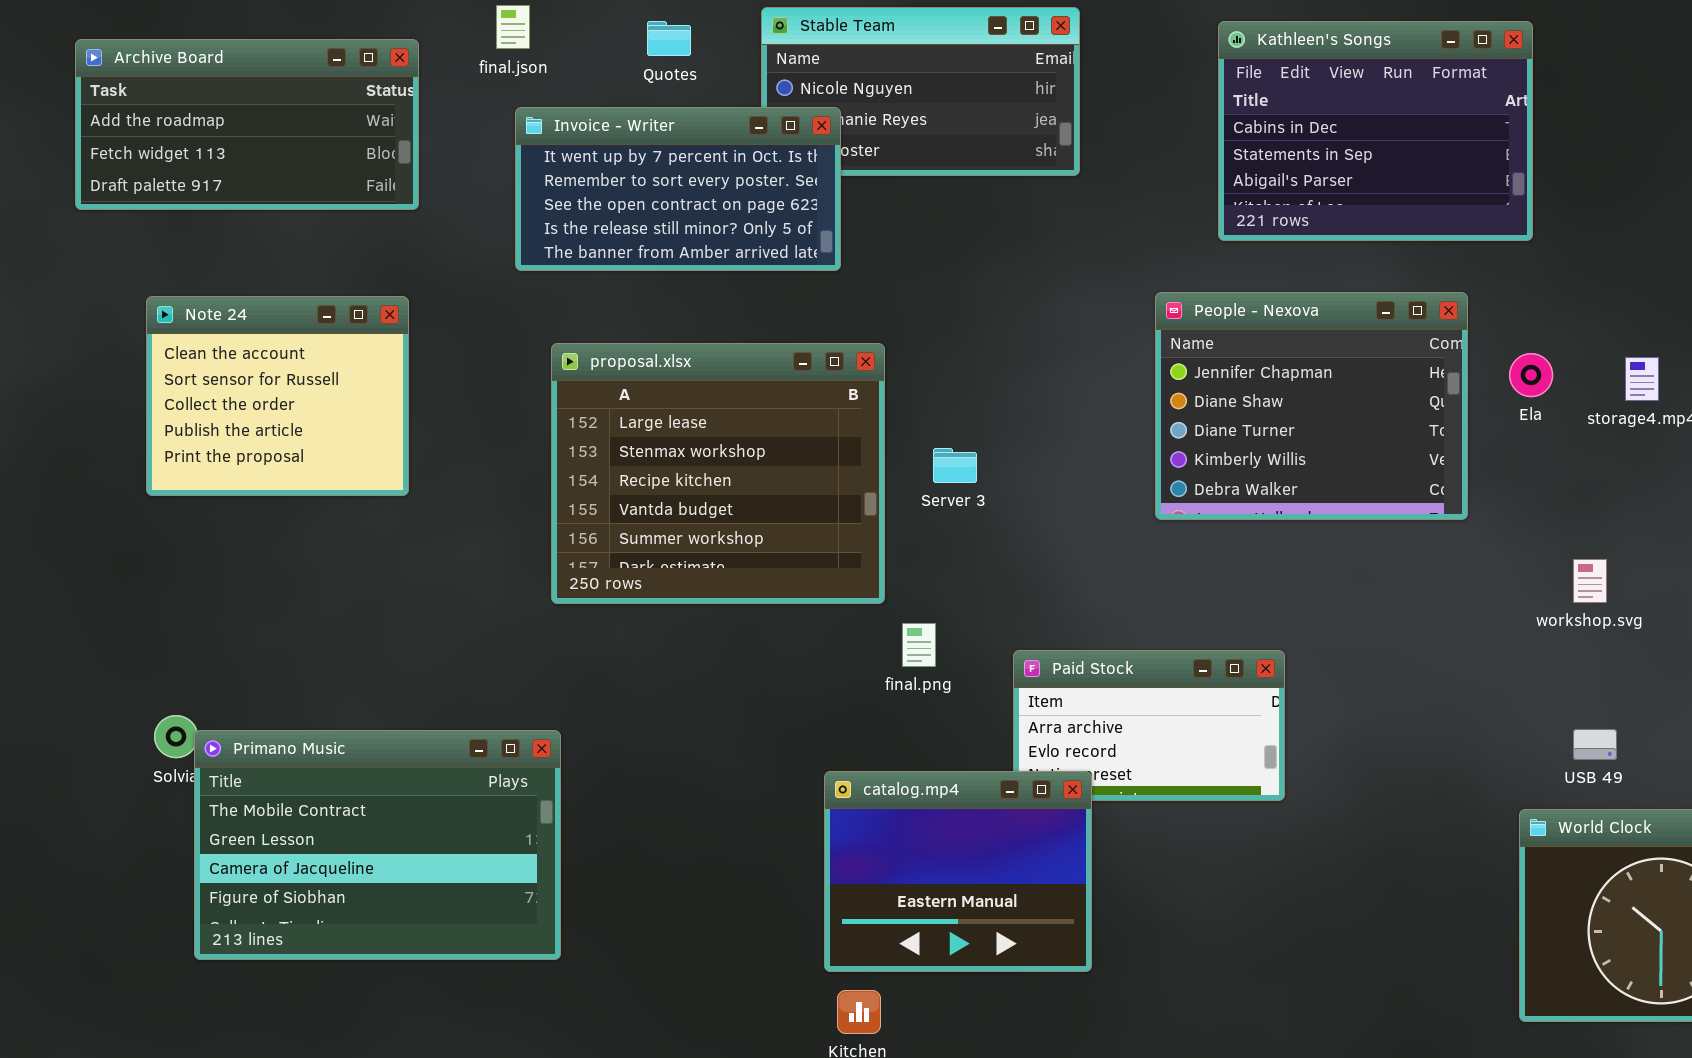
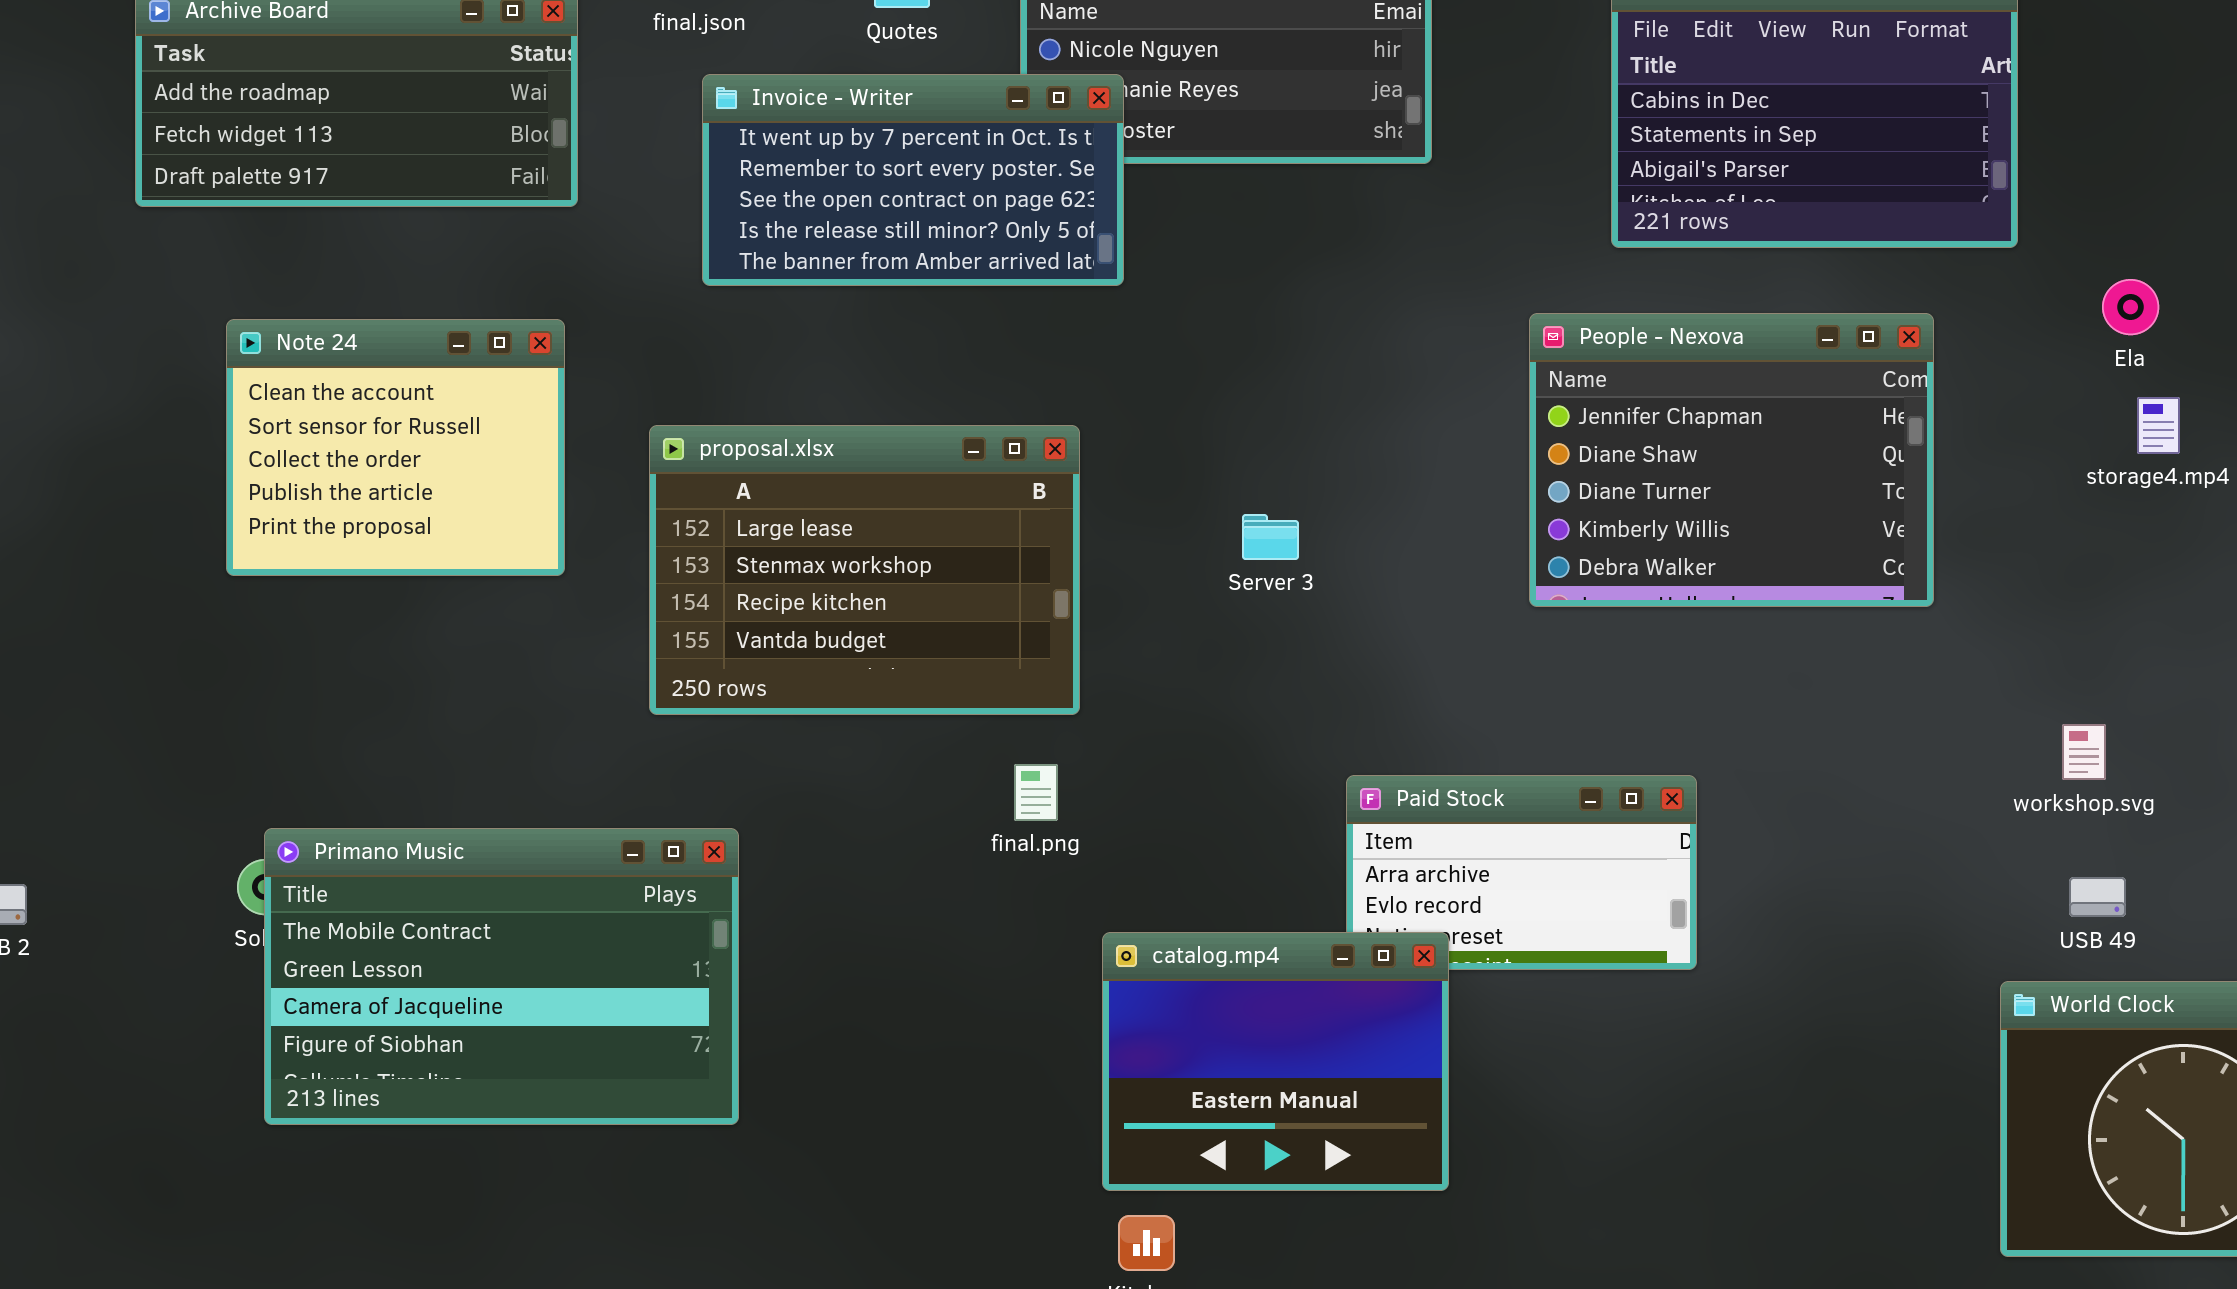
proposal.xlsx: [551,343,885,604] -> [649,425,1080,715], moved, resized
Ela: [1509,353,1553,397] -> [2102,279,2159,335], moved
workshop.svg: [1573,559,1607,603] -> [2062,724,2106,780], moved
final.png: [902,623,936,667] -> [1014,764,1058,821], moved
Primano Music: [194,730,561,960] -> [264,828,739,1125], moved

